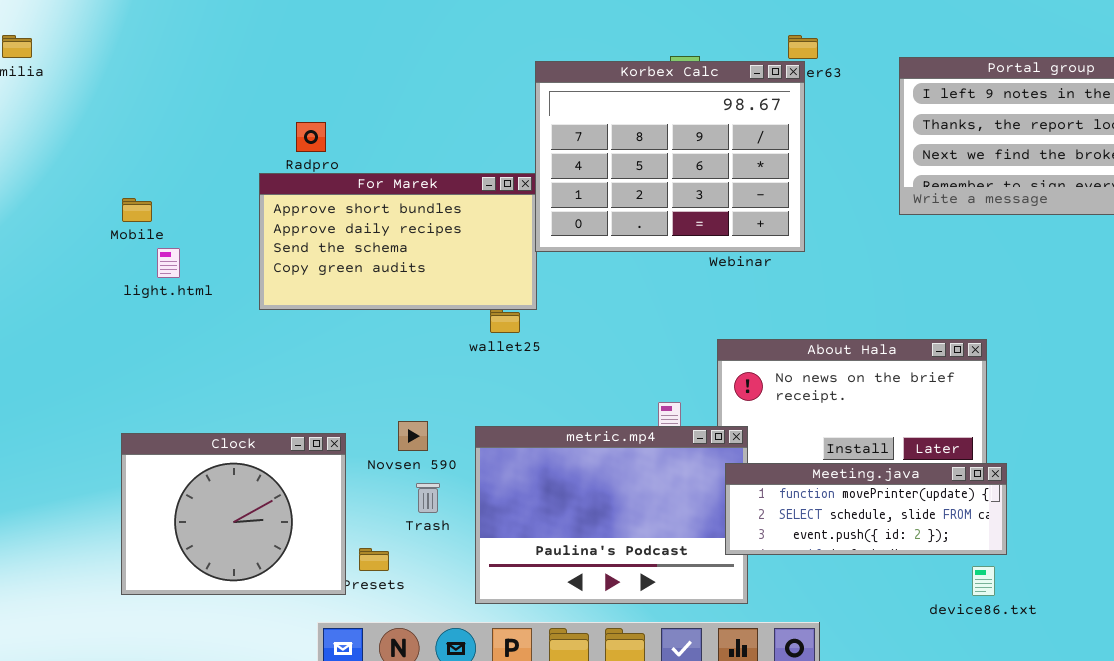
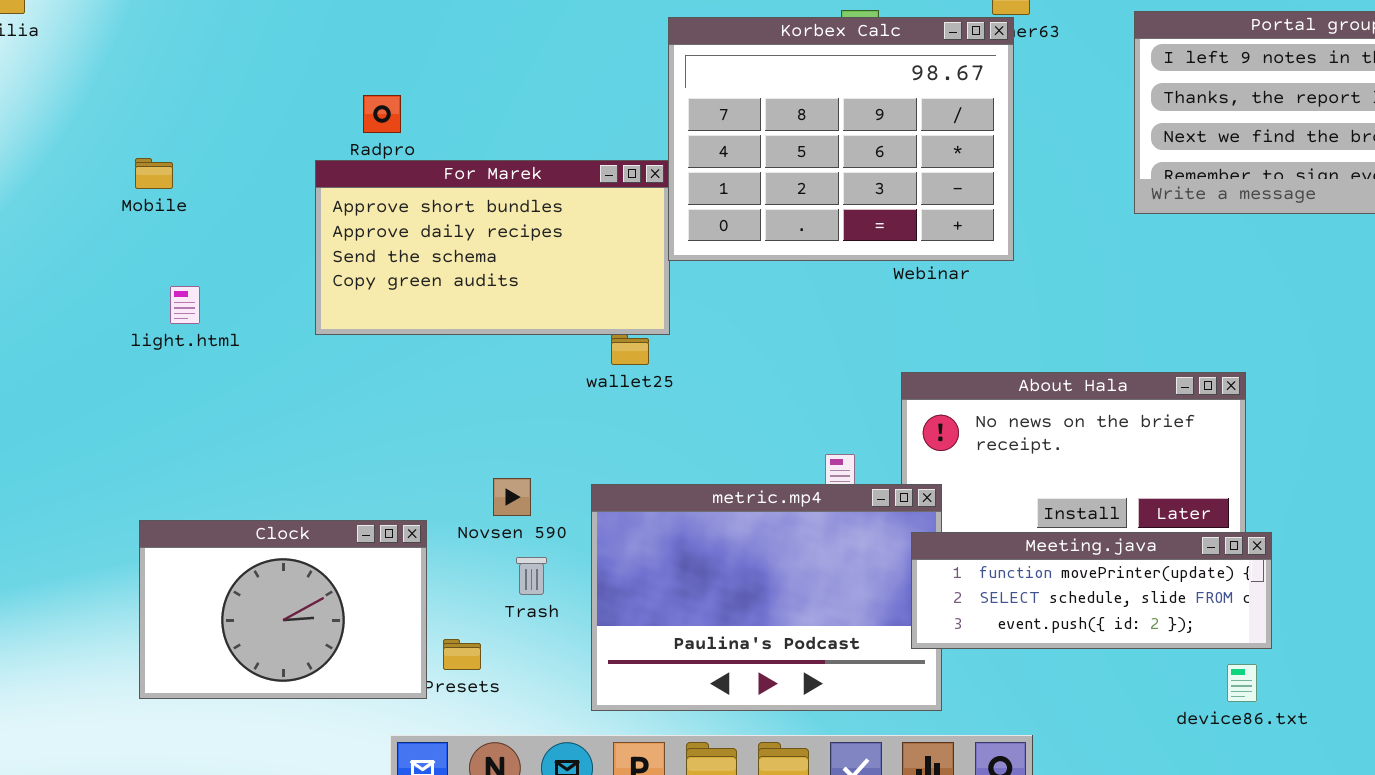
Mobile: [122,198,152,222] -> [135,158,173,189], moved
light.html: [157,248,180,278] -> [170,286,200,324], moved
Clock: [121,433,346,595] -> [139,520,427,699], resized

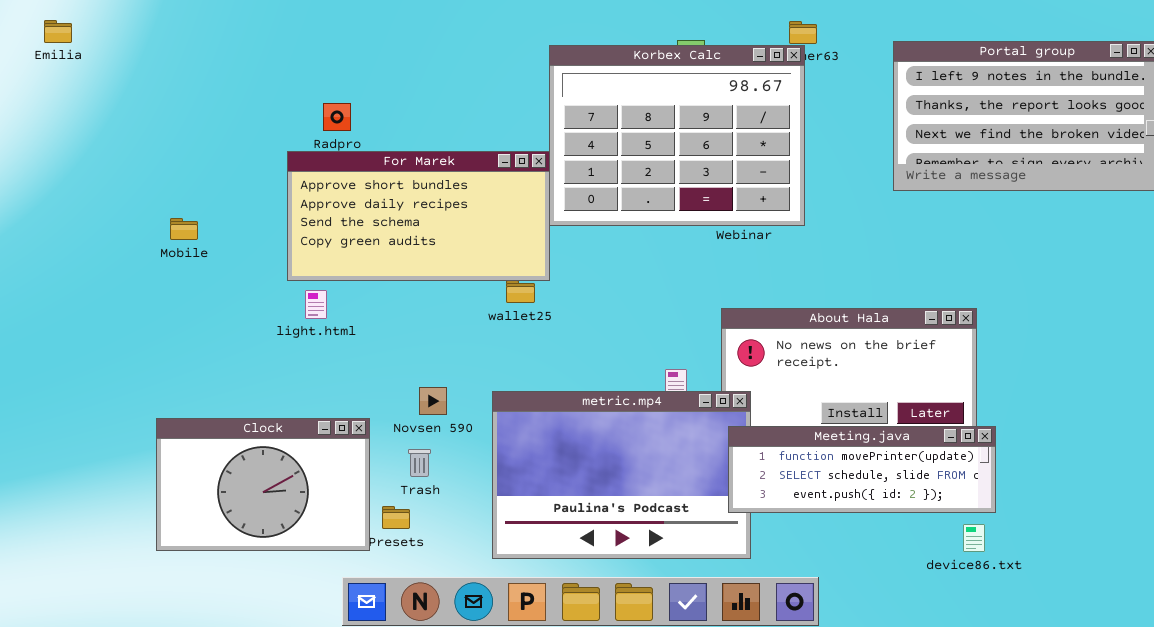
Mobile: [135,158,173,189] -> [170,218,198,240], moved
light.html: [170,286,200,324] -> [305,290,327,319], moved
Trash: [516,557,547,595] -> [408,449,431,477], moved

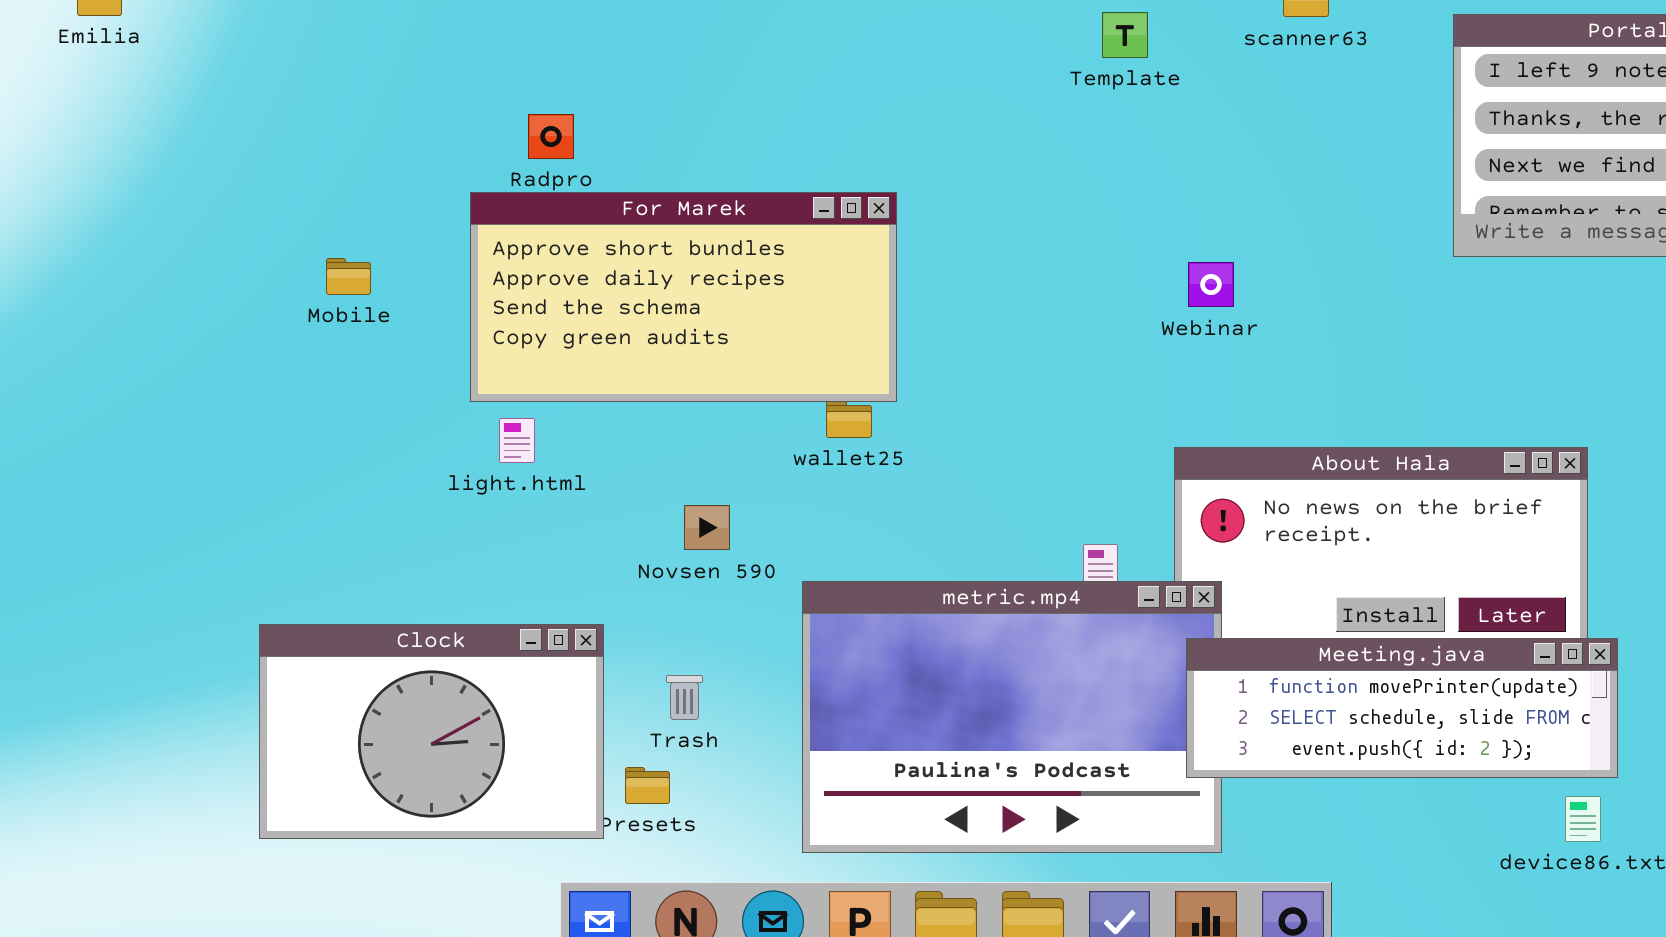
Korbex Calc: [549,45,805,226] -> none, closed
Mobile: [170,218,198,240] -> [326,258,371,295], moved
Novsen 590: [419,387,447,415] -> [684,505,730,550], moved

